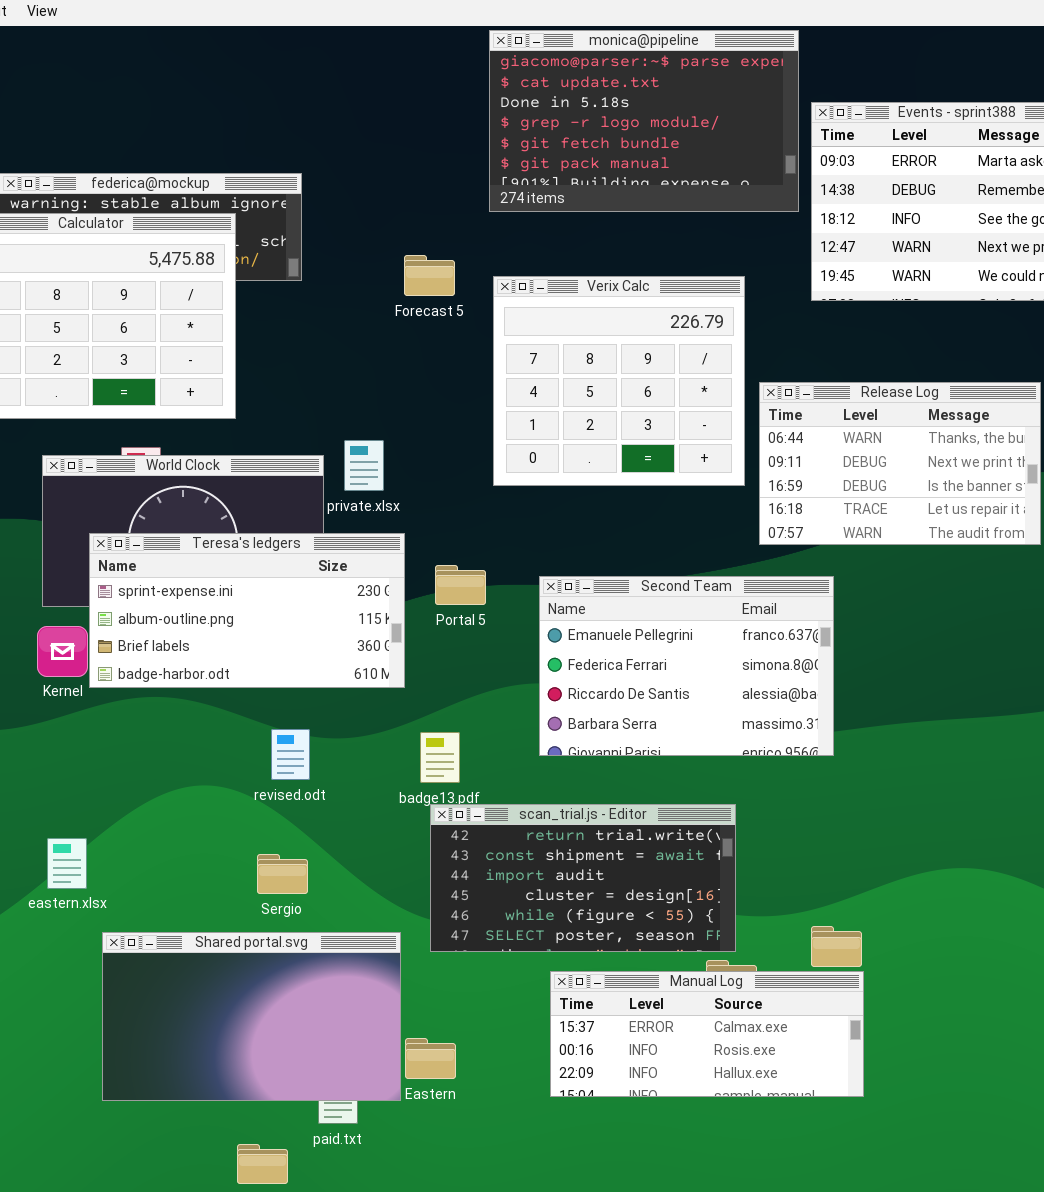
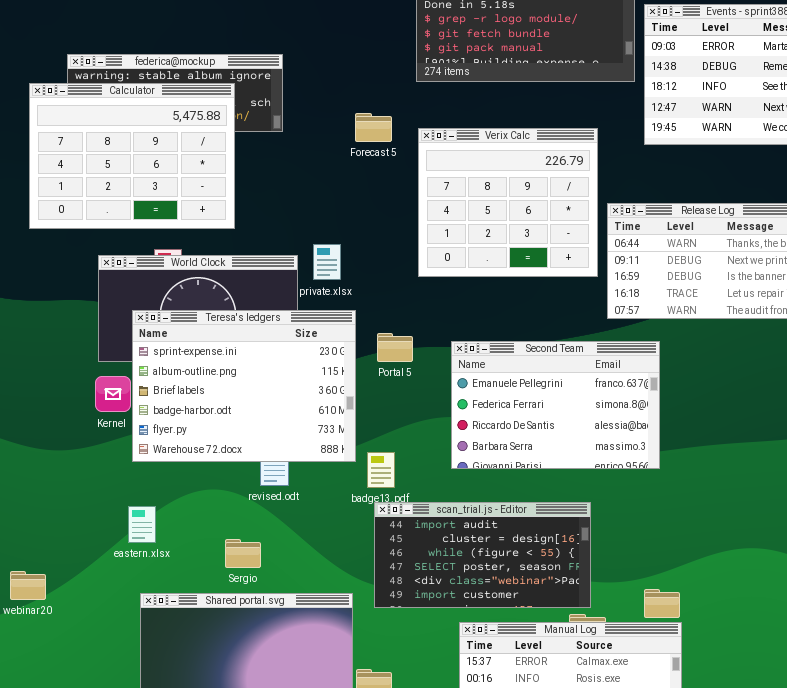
Teresa's ledgers: [89,533,405,688] -> [132,310,356,462], resized
scan_trial.js - Editor: [430,804,736,952] -> [374,502,591,608], scrolled down 2 rows
eastern.xlsx: [47,838,87,889] -> [128,506,156,543], moved
Sergio: [257,854,308,894] -> [225,539,261,568], moved

